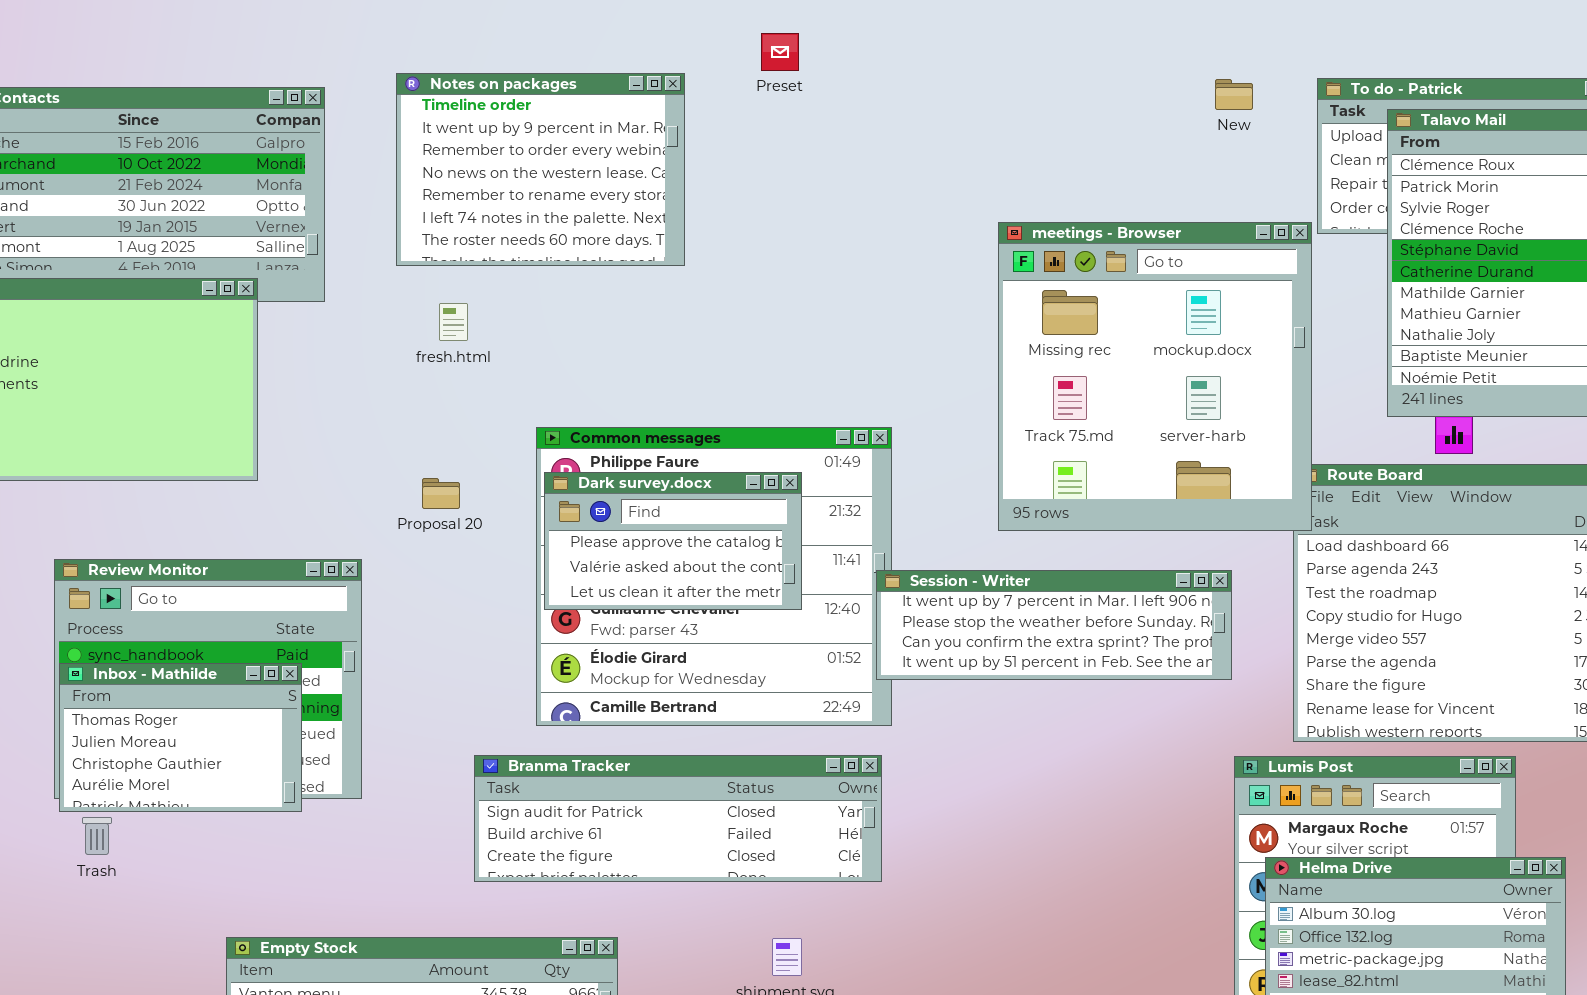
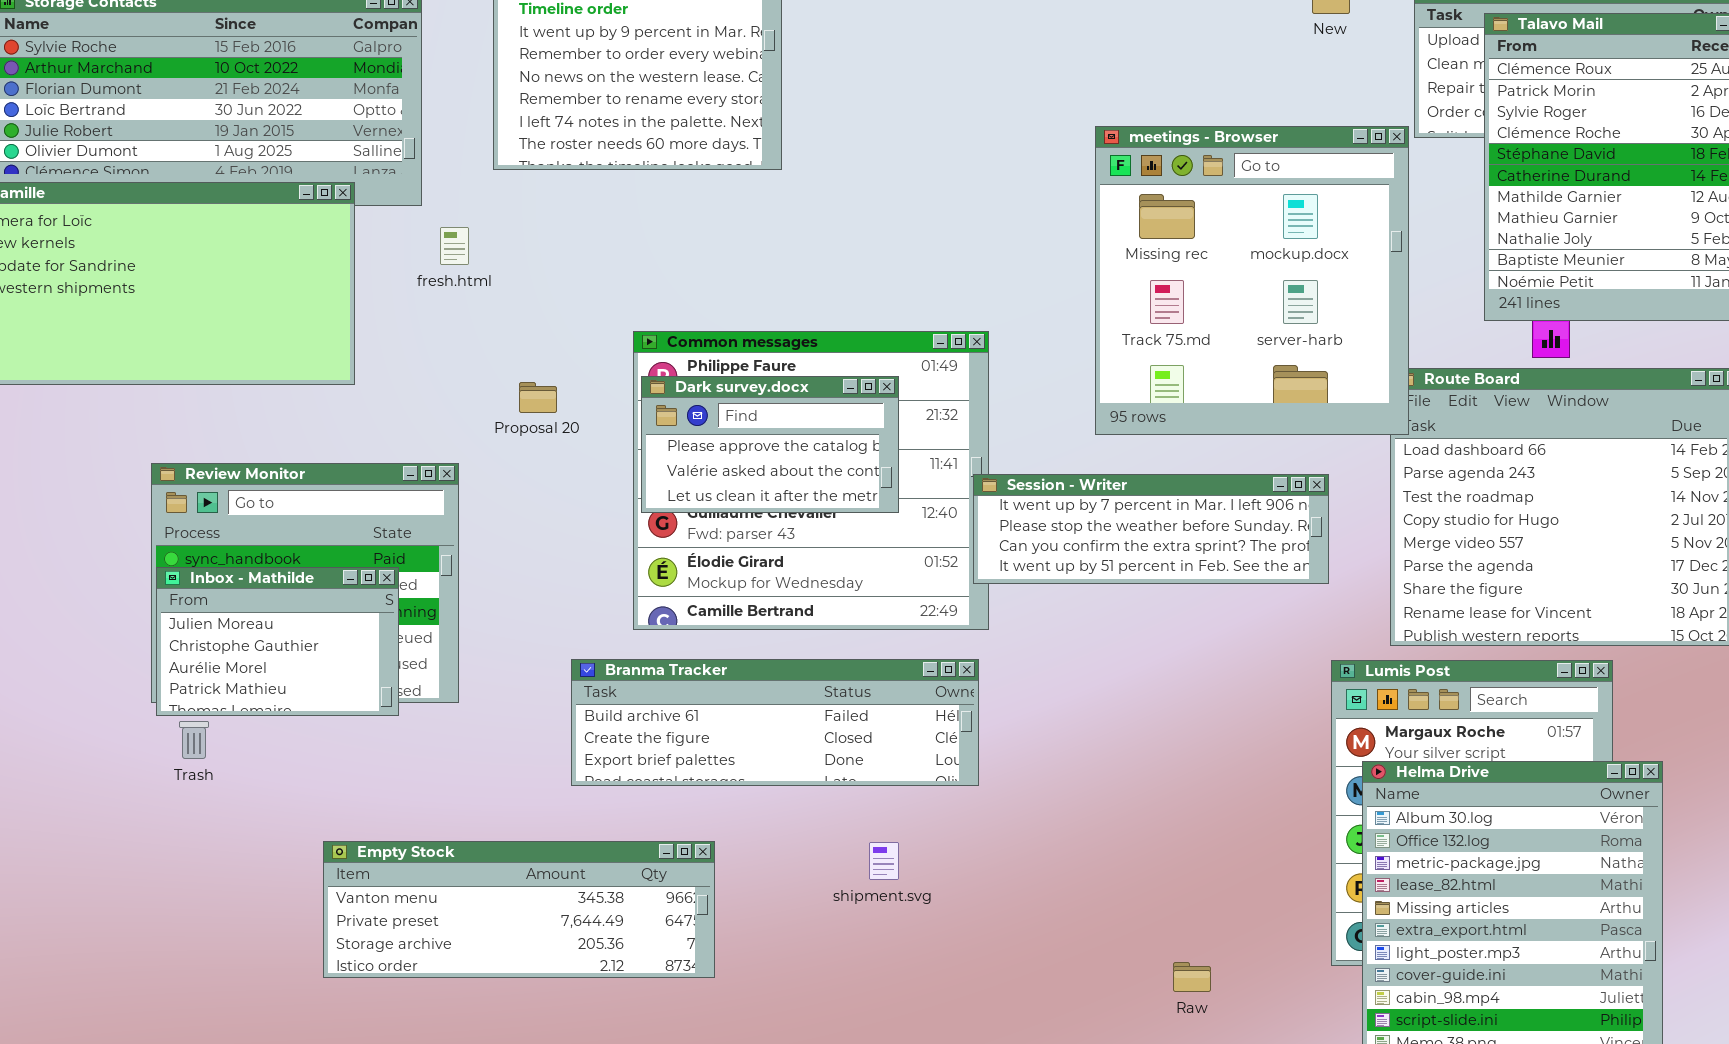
fresh.html: [439,303,468,341] -> [440,227,469,265], moved
Inbox - Mathilde: [59,663,302,812] -> [156,567,399,716], scrolled down 1 row
Branma Tracker: [474,755,882,882] -> [571,659,979,786], scrolled down 1 row

